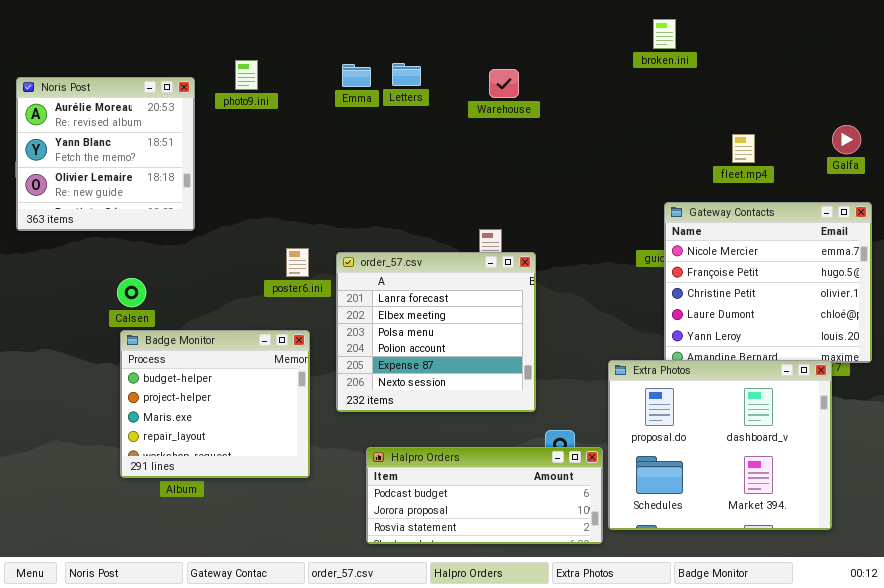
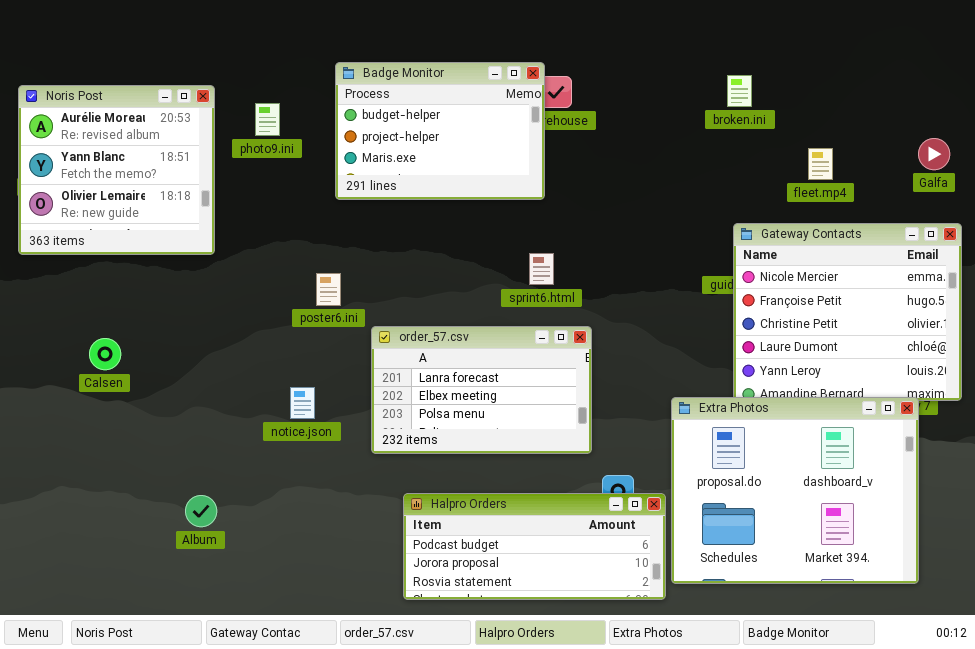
broken.ini: [653,19,676,49] -> [727,75,752,107], moved
photo9.ini: [235,60,258,90] -> [255,103,280,136], moved
order_57.csv: [336,252,536,412] -> [371,326,592,454], resized
Calsen: [117,278,146,307] -> [89,338,121,370], moved
Badge Monitor: [120,330,310,478] -> [335,62,545,200], moved, resized

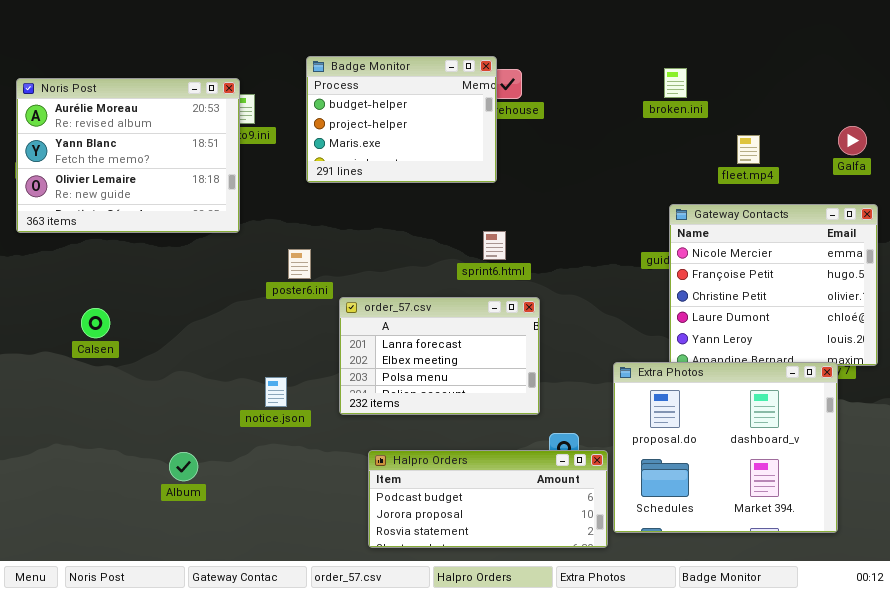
Noris Post: [18,85,215,255] -> [16,78,240,233], resized
notice.json: [290,387,315,419] -> [265,377,287,407], moved

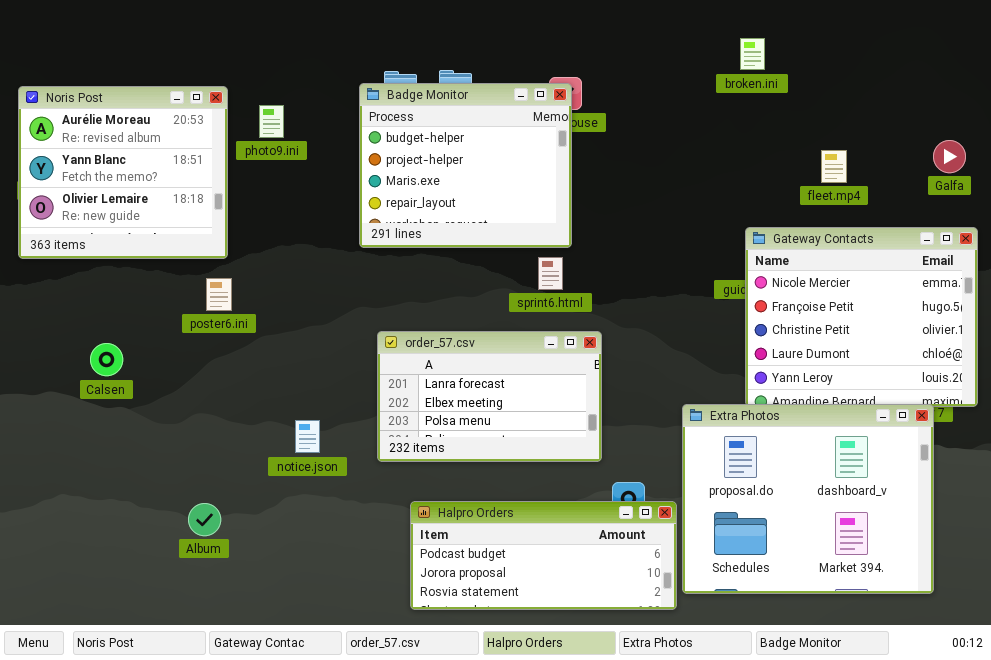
Badge Monitor: [306,56,497,183] -> [359,83,572,248], moved, resized
broken.ini: [664,68,687,98] -> [740,38,765,70], moved
Noris Post: [16,78,240,233] -> [18,86,228,259], resized
poster6.ini: [288,249,311,279] -> [206,278,232,311], moved

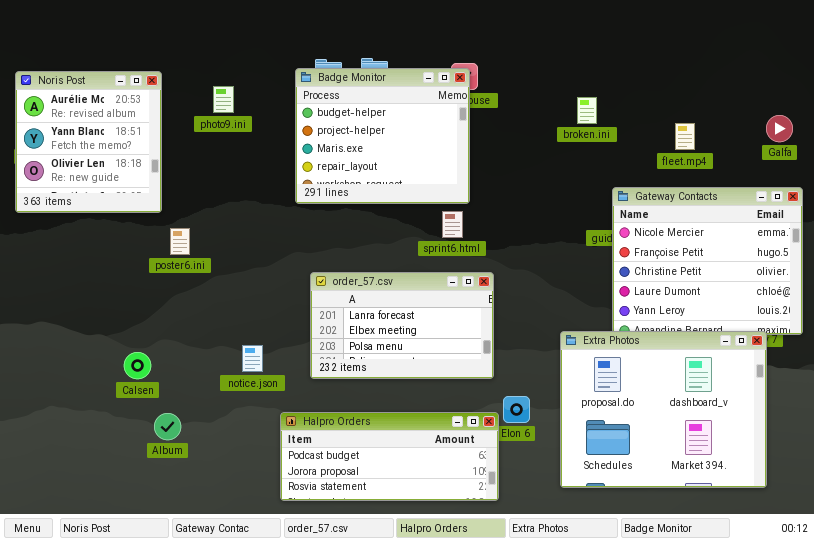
broken.ini: [740,38,765,70] -> [577,97,597,124], moved
Noris Post: [18,86,228,259] -> [15,71,162,213], resized
Calsen: [90,343,123,376] -> [124,352,151,379], moved
Halpro Orders: [410,501,677,610] -> [280,412,499,501], moved

